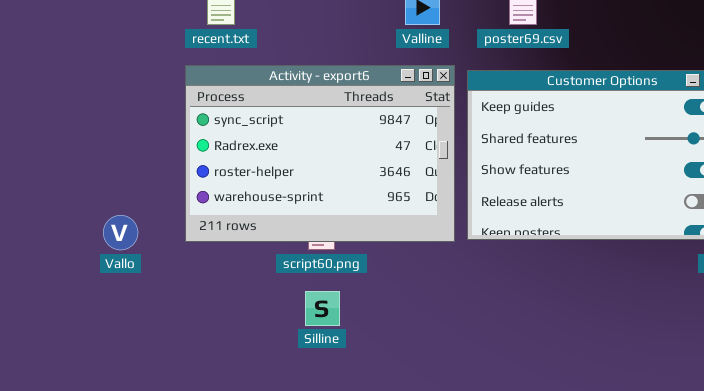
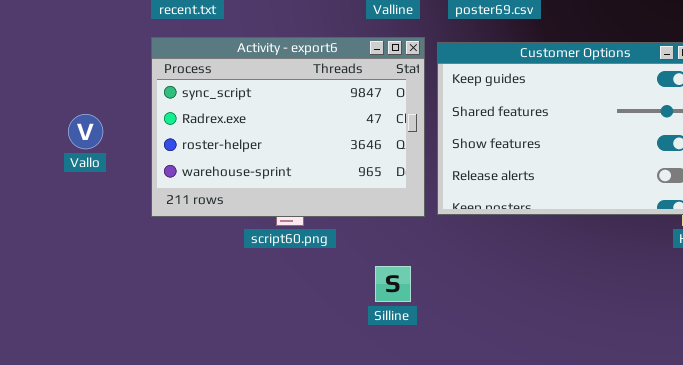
Vallo: [103,215,138,250] -> [68,114,103,149], moved
Silline: [305,291,340,326] -> [375,266,411,302], moved

